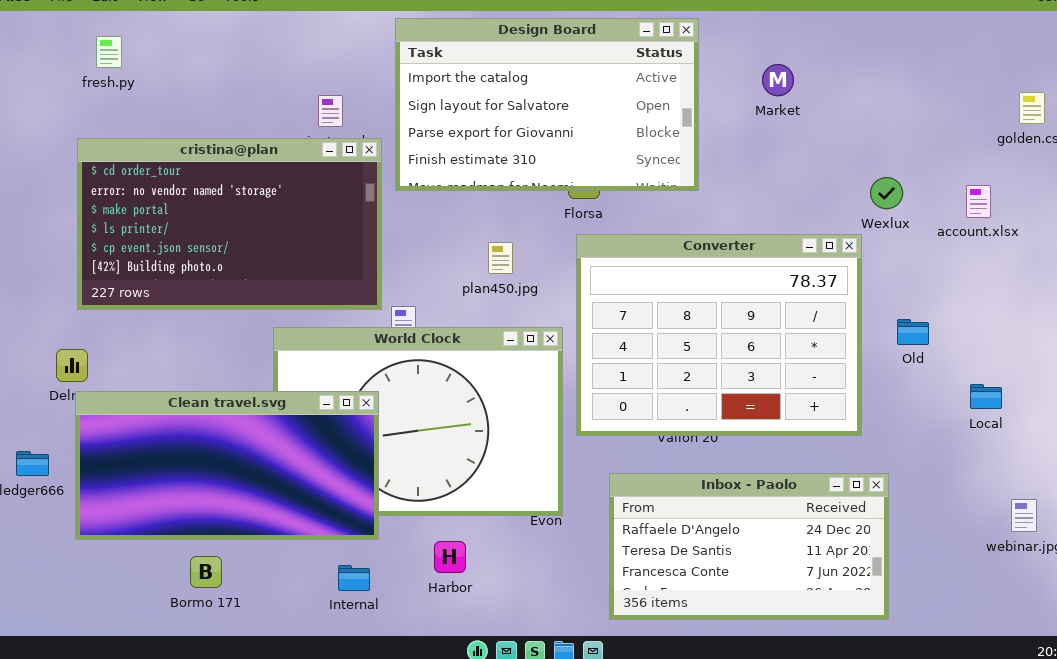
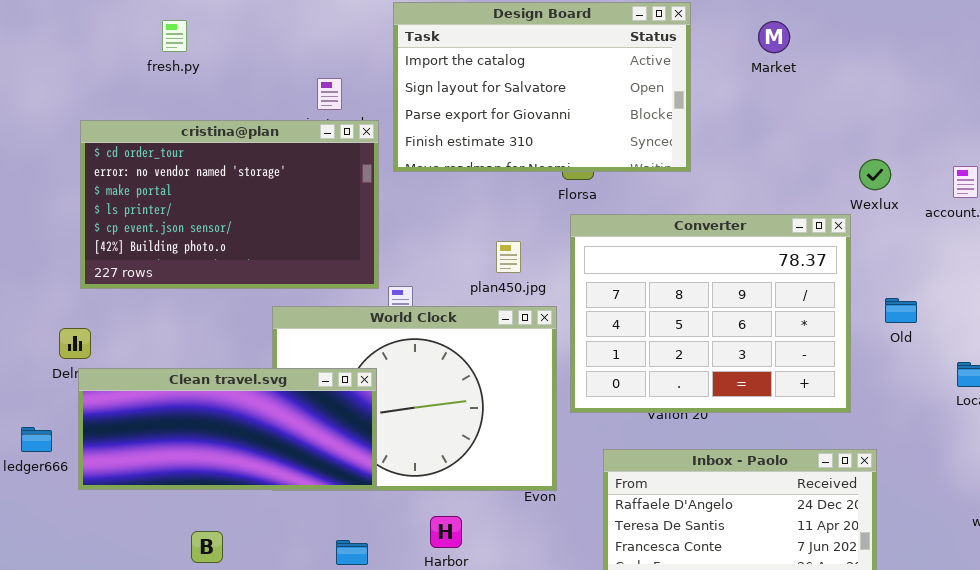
fresh.py: [96,36,122,68] -> [162,20,187,52], moved
Market: [762,64,794,96] -> [758,21,790,53], moved
plan450.jpg: [488,242,513,274] -> [496,241,521,273], moved
Clean travel.svg: [75,391,379,540] -> [78,368,377,490], resized

